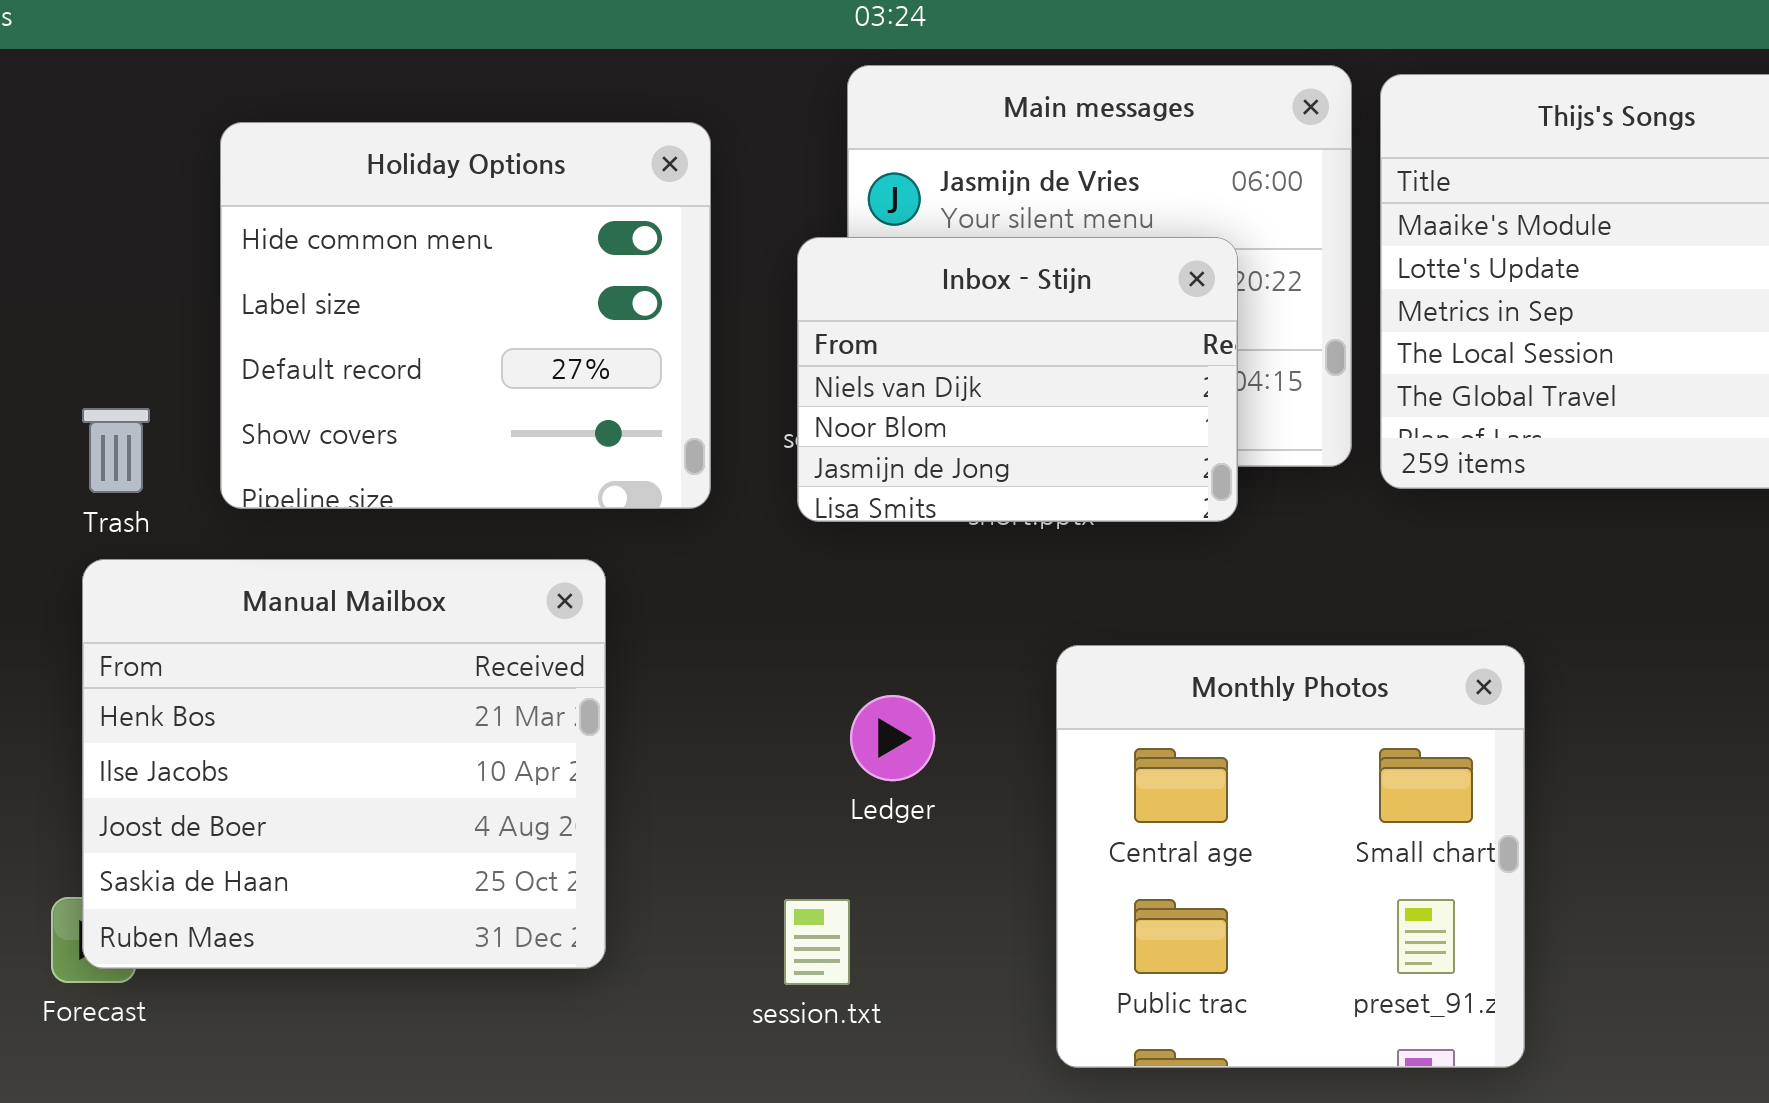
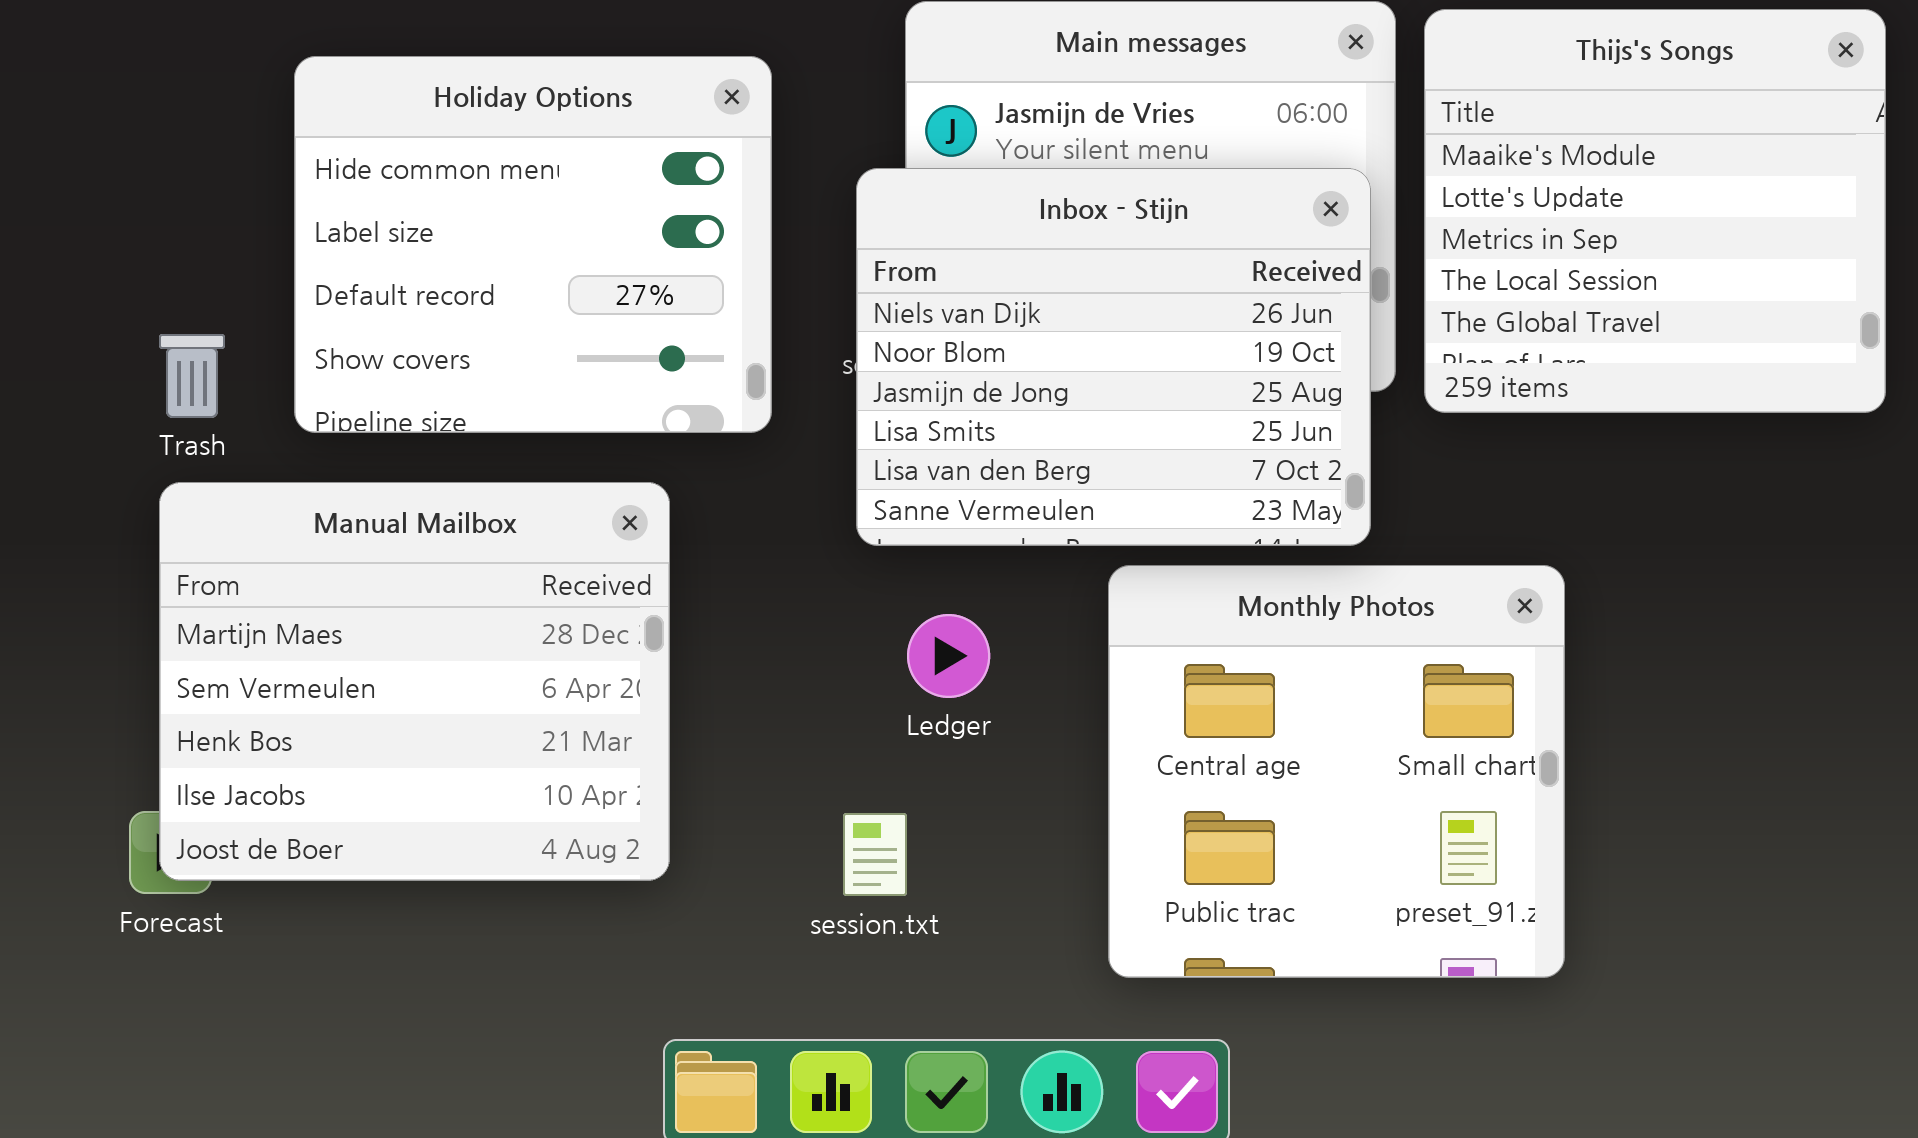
Inbox - Stijn: [797,237,1238,522] -> [856,168,1371,546], resized
Manual Mailbox: [82,559,606,969] -> [159,482,670,881], scrolled up 2 rows

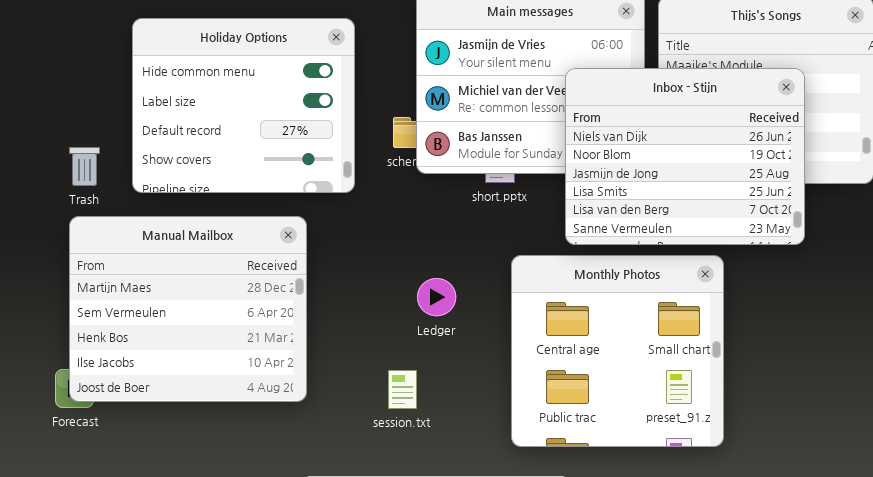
Inbox - Stijn: [856,168,1371,546] -> [565,68,805,245], moved

